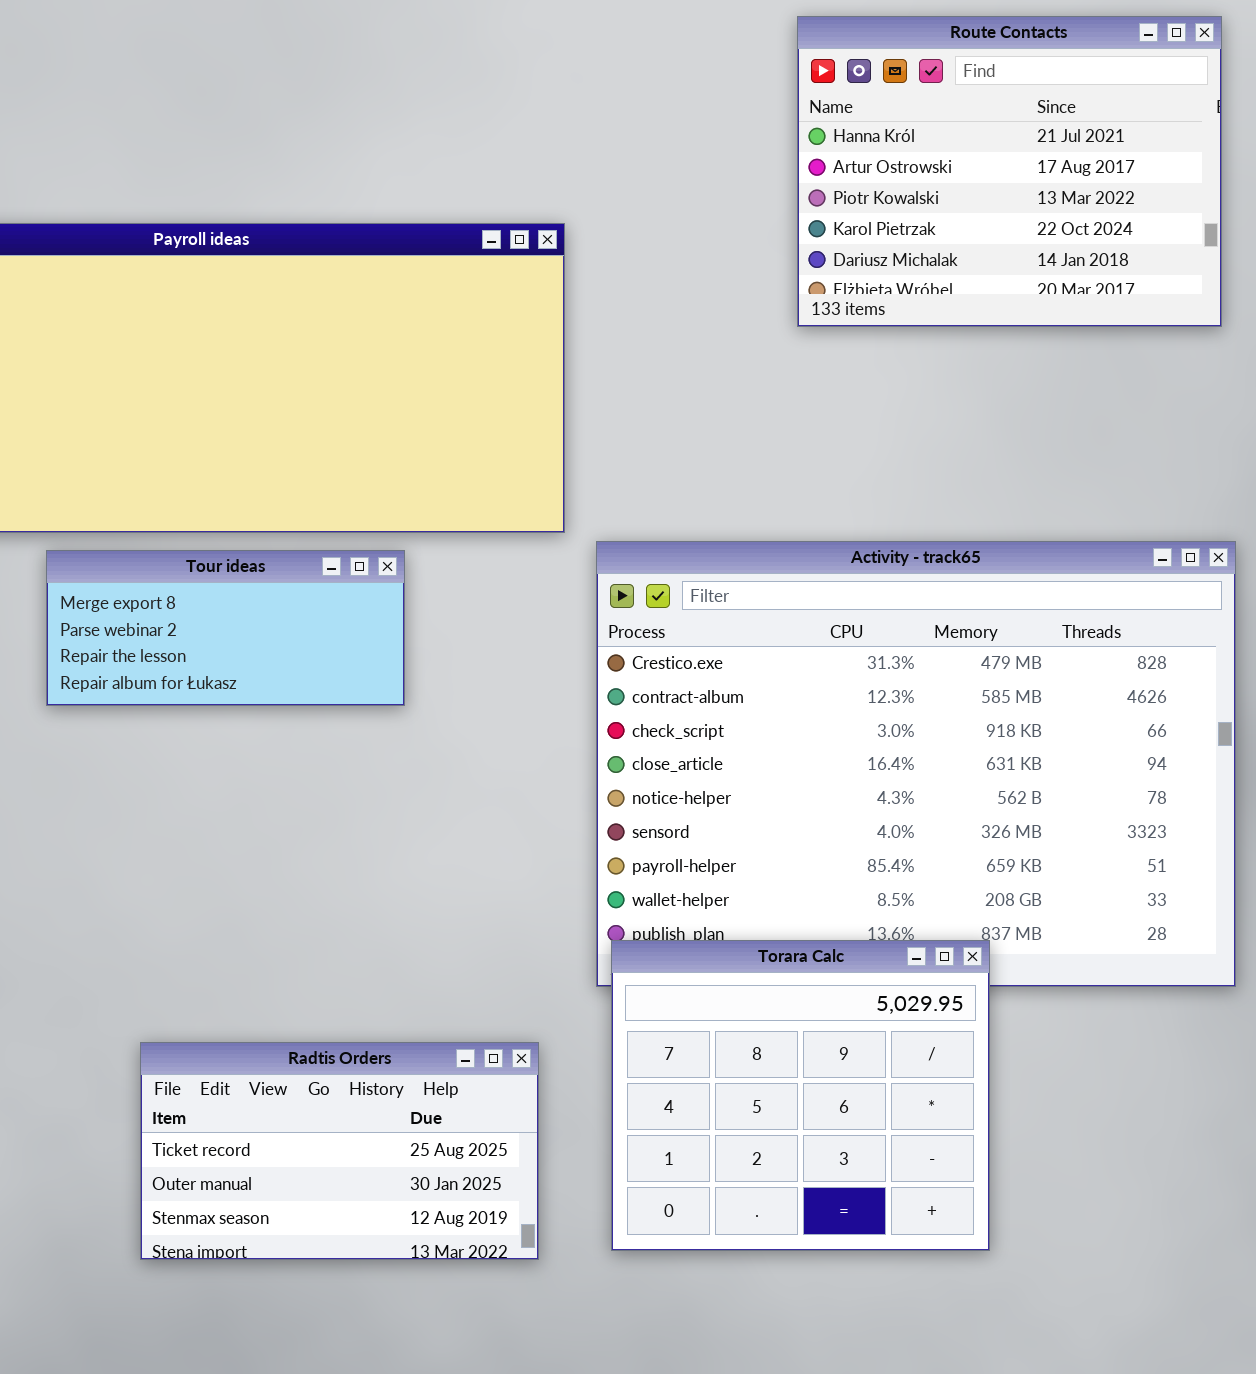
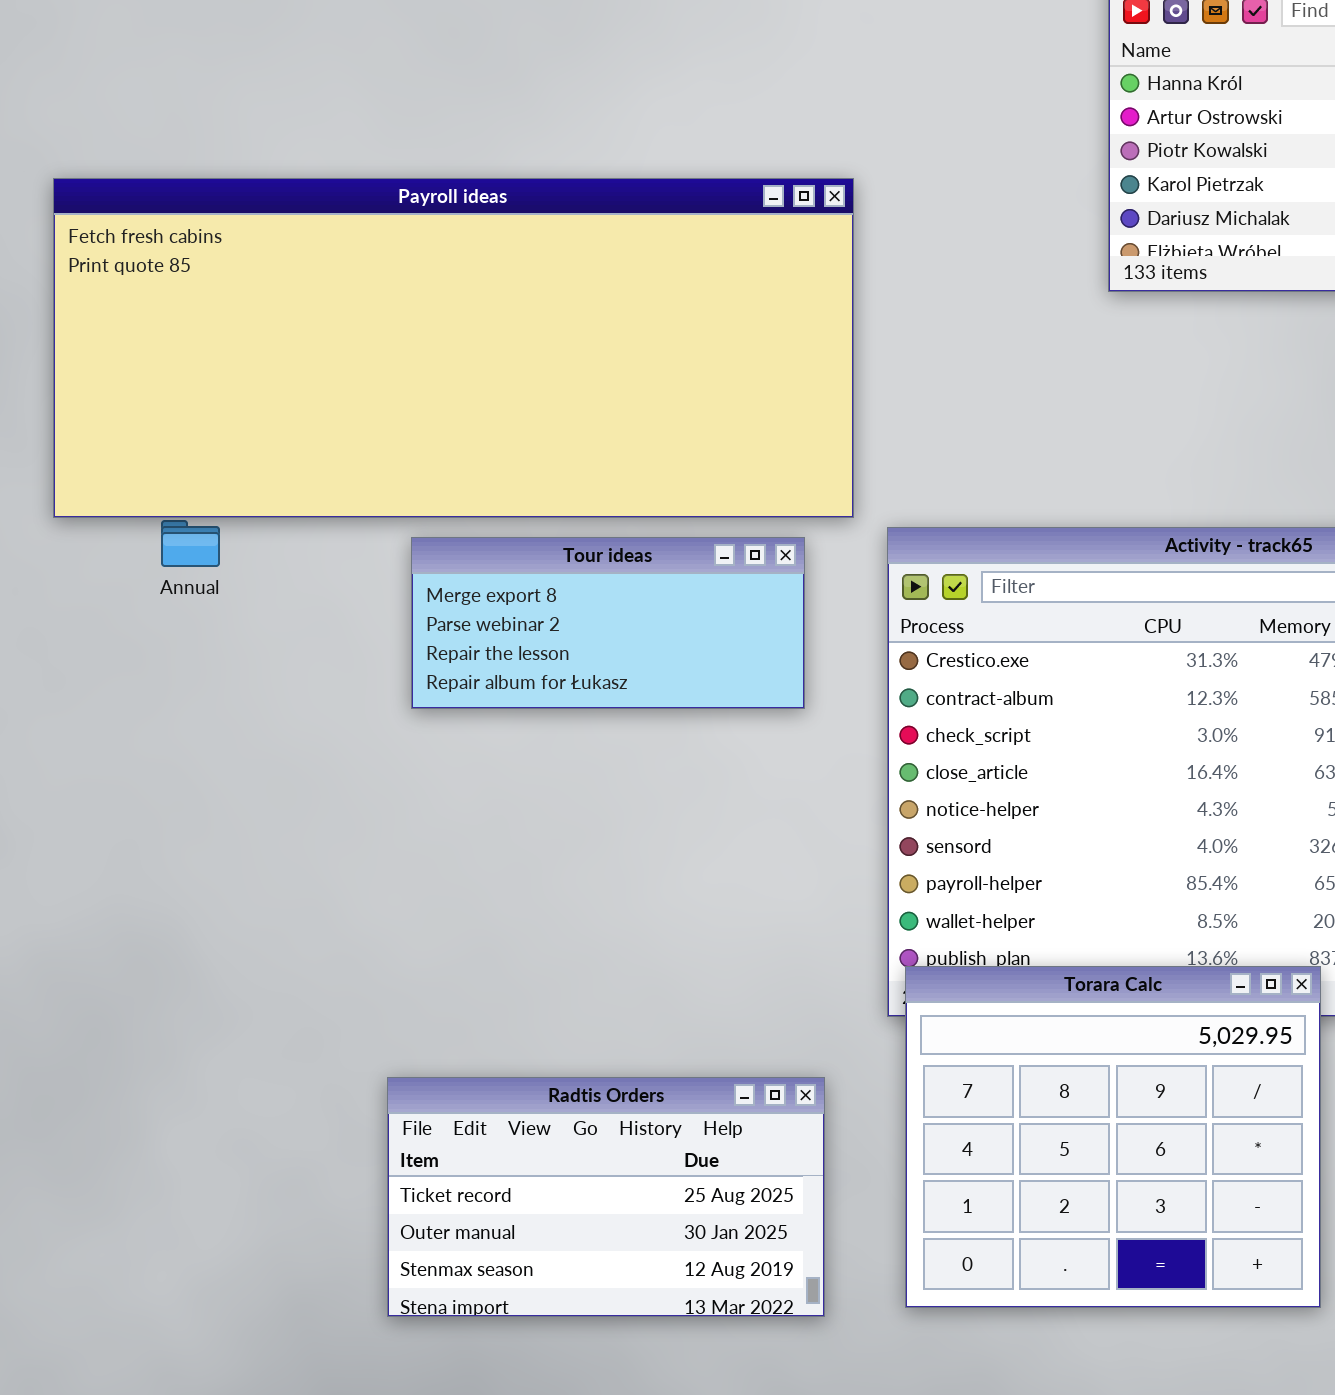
Tour ideas: [46,550,405,706] -> [411,537,805,709], moved

